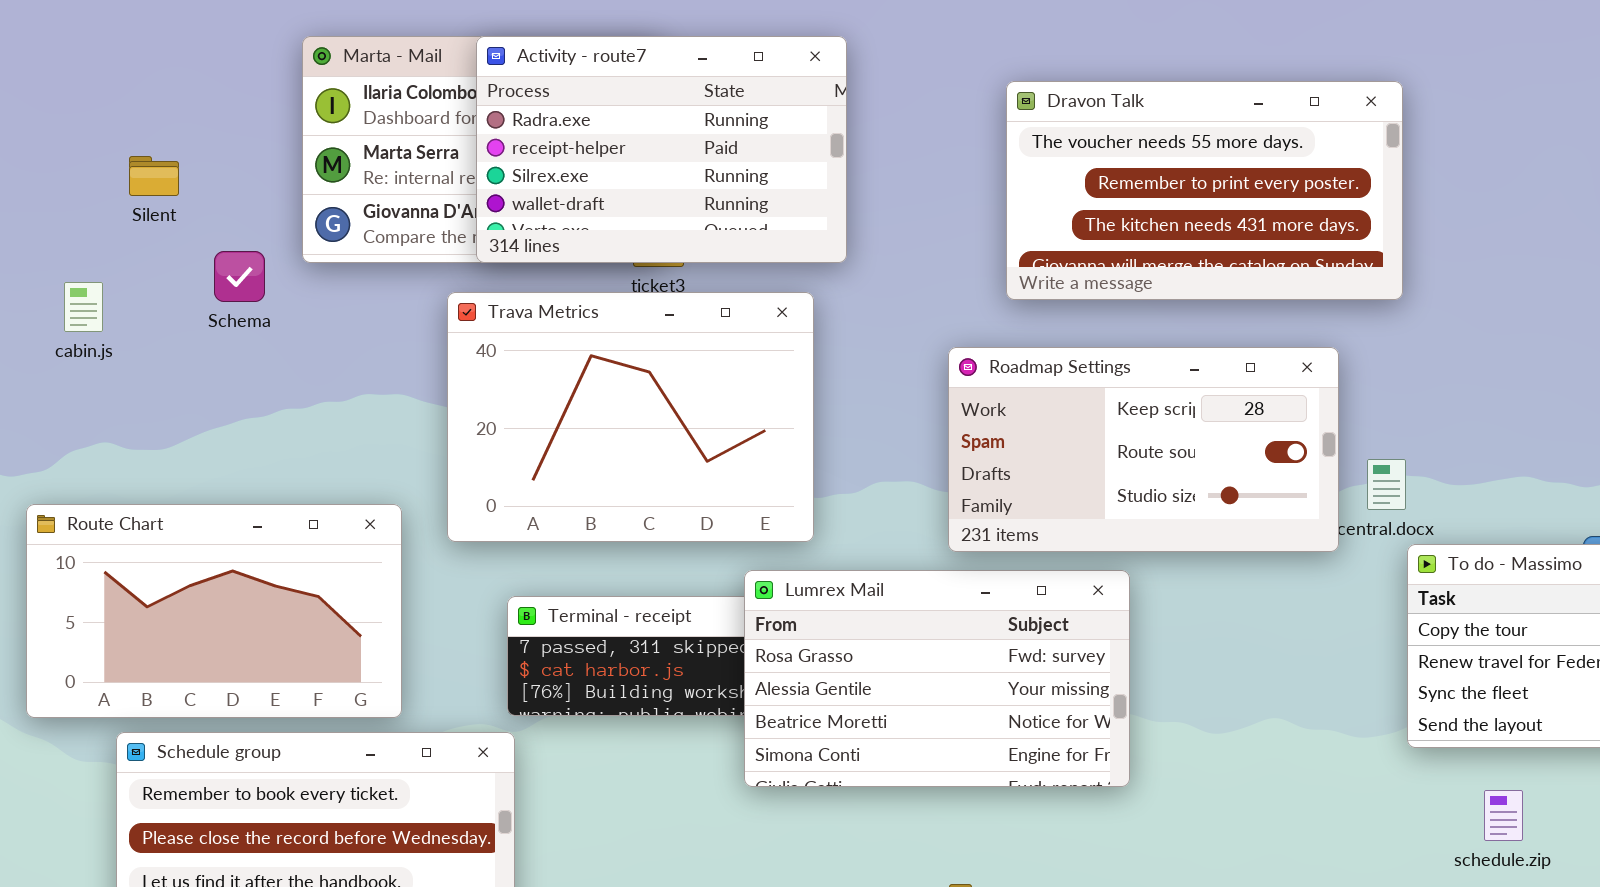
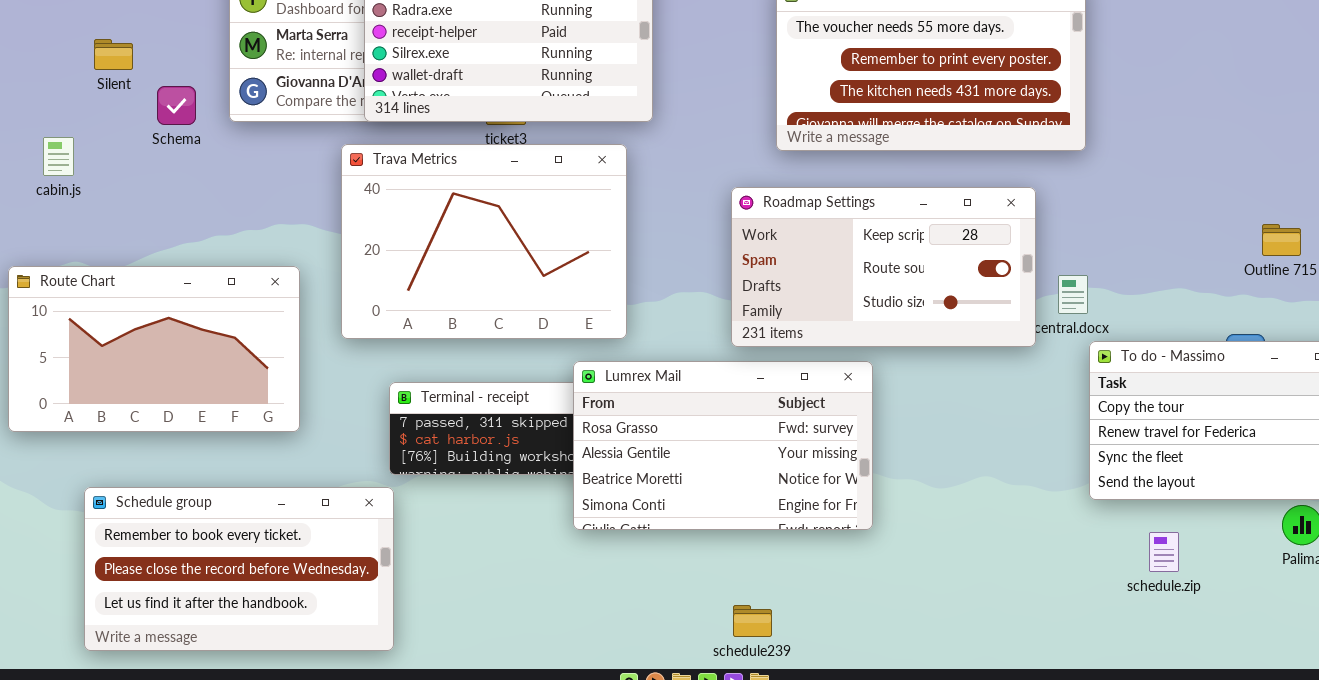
Schema: [214,251,265,302] -> [157,86,196,125], moved
Route Chart: [26,504,402,718] -> [8,266,300,432], moved

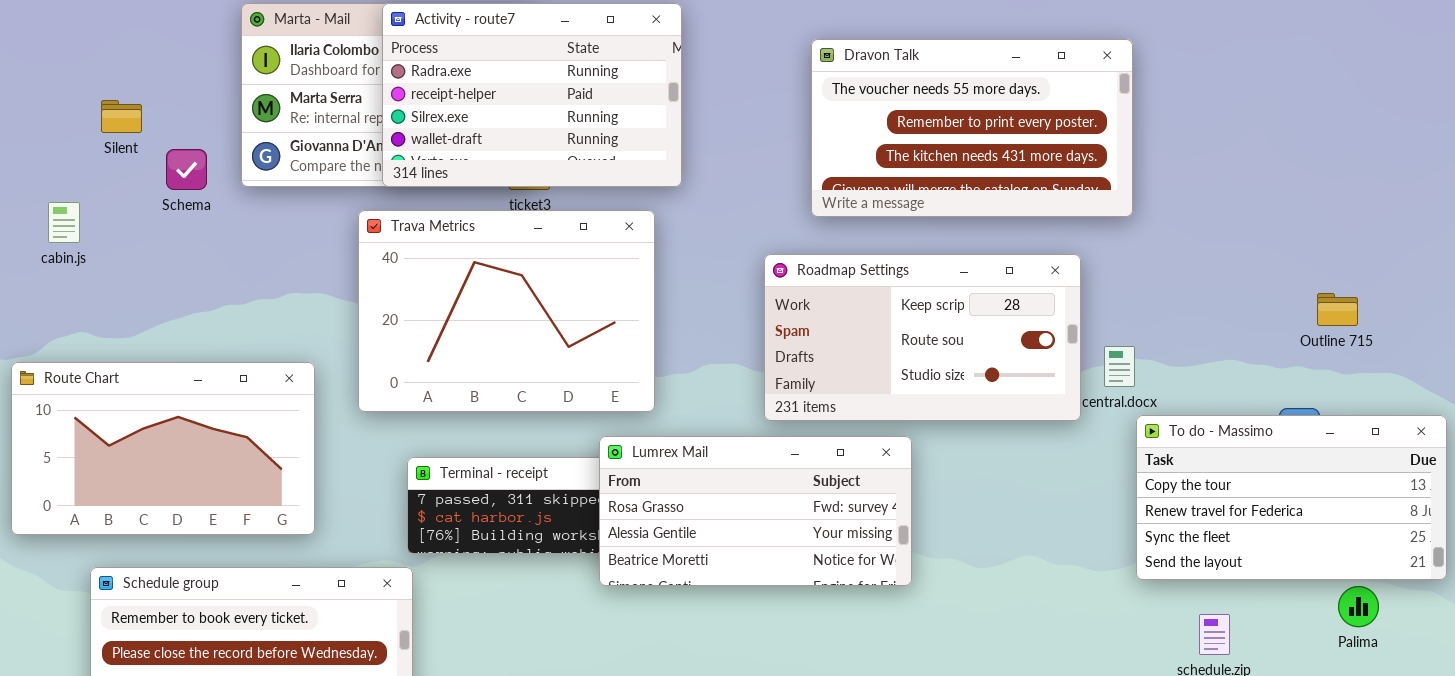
Route Chart: [8,266,300,432] -> [11,362,315,535], moved
Lumrex Mail: [573,361,873,530] -> [599,436,912,586], resized

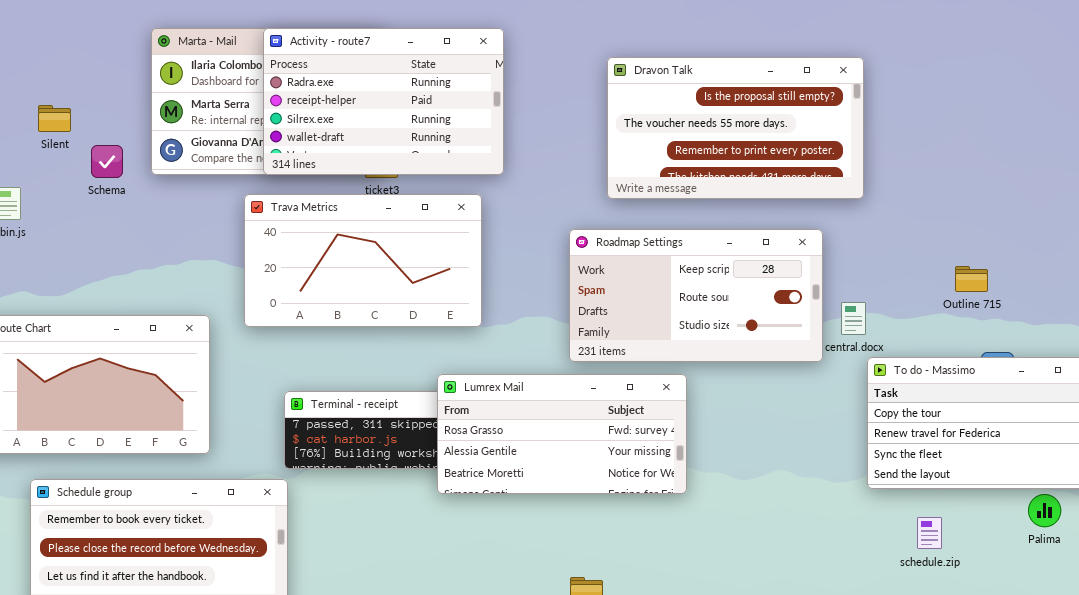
Dravon Talk: [811,39,1133,217] -> [607,57,864,199], scrolled up 1 row
Trava Metrics: [358,210,655,412] -> [244,194,482,327], resized
Outline 715: [1317,293,1358,326] -> [955,266,988,292], moved

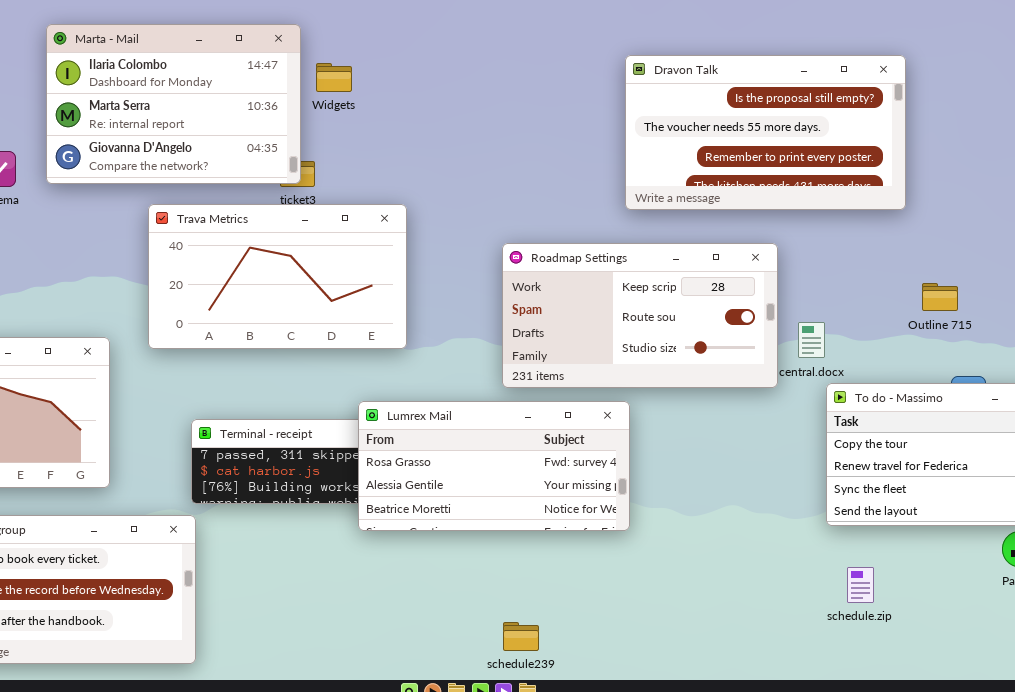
Activity - route7: [263,28,504,175] -> none, closed
Dravon Talk: [607,57,864,199] -> [625,55,906,210], moved
schedule.zip: [917,517,942,549] -> [847,567,874,603], moved

